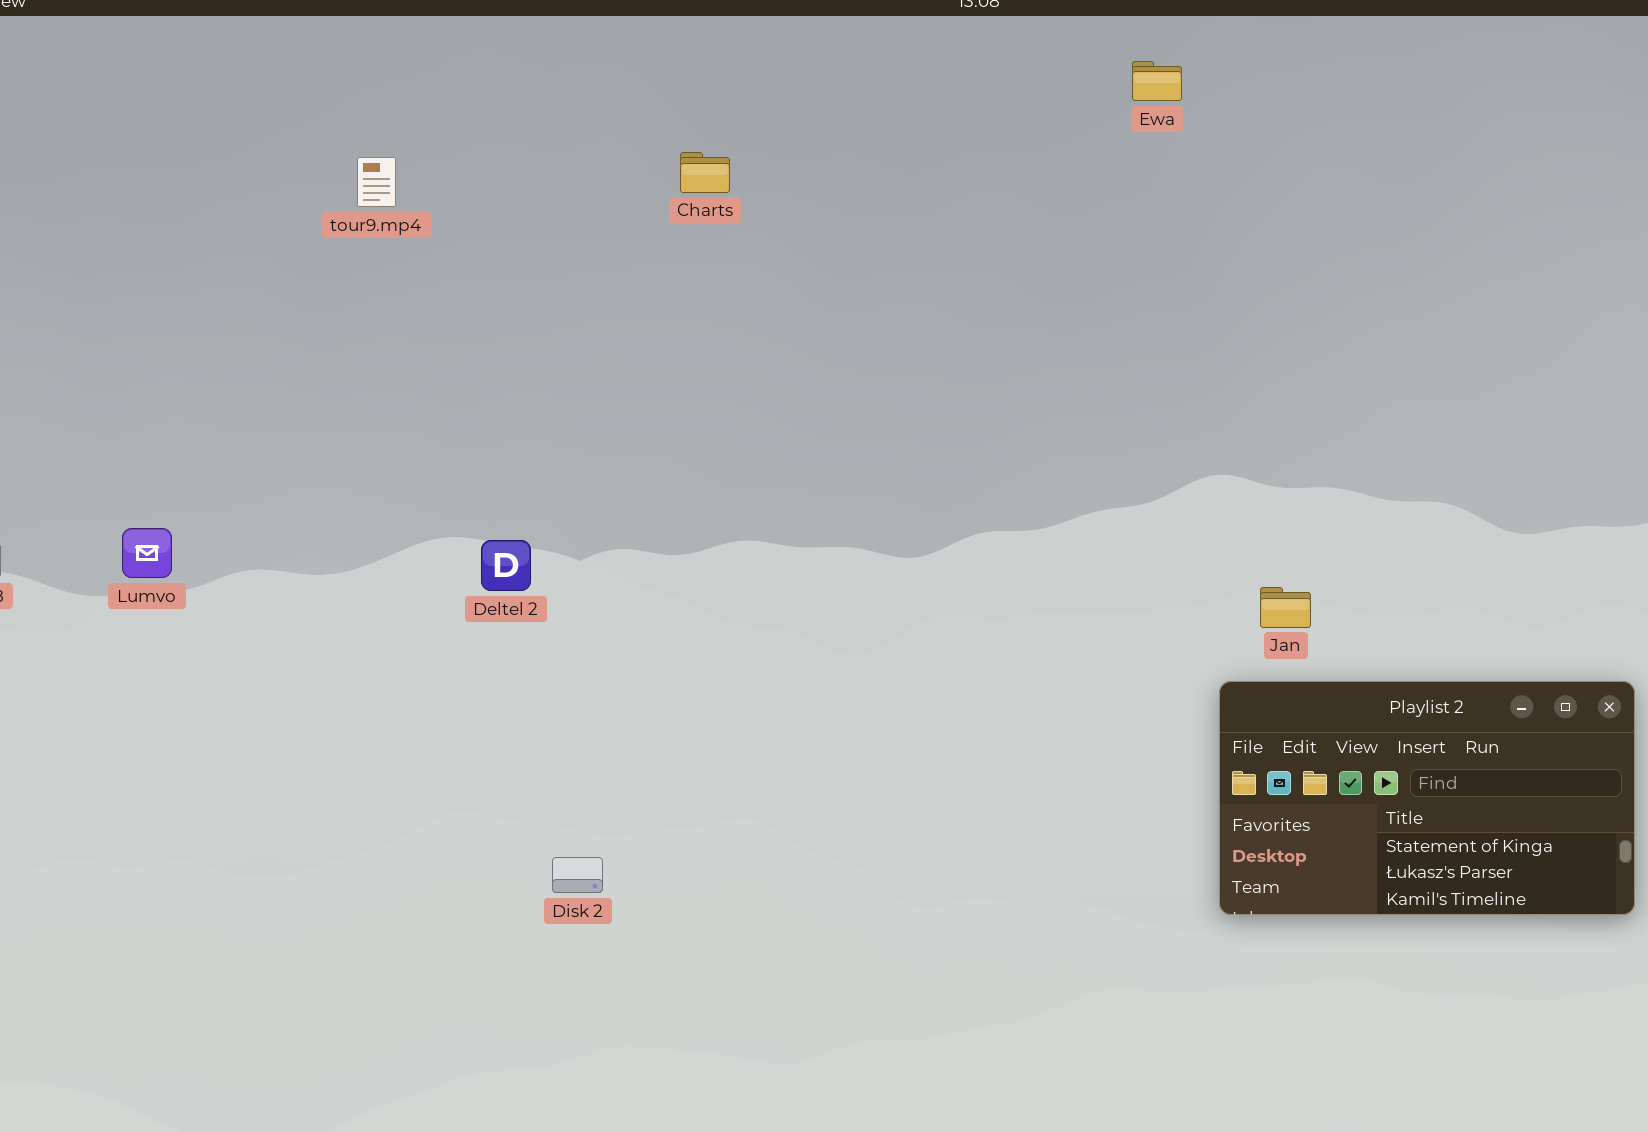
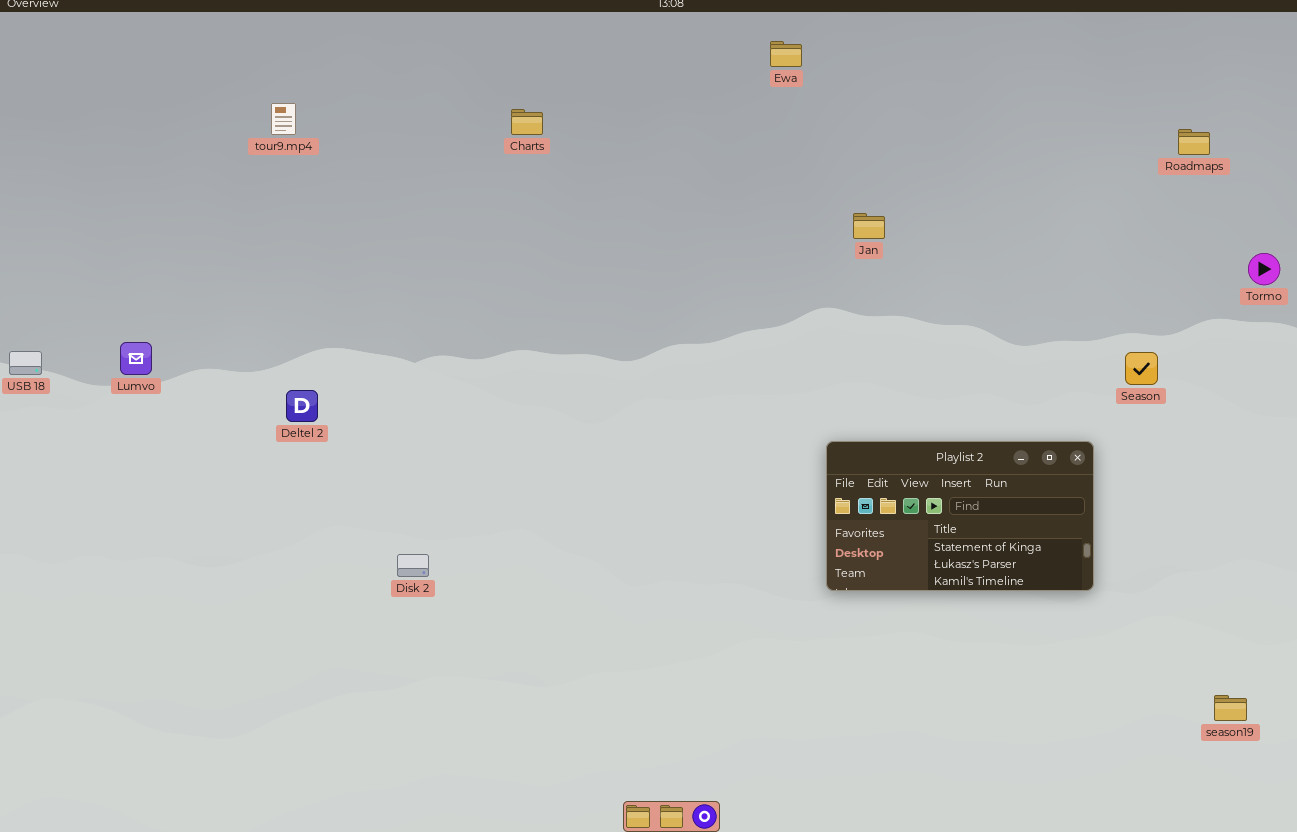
Charts: [680,152,730,193] -> [511,109,543,135], moved
Deltel 2: [481,540,531,591] -> [286,390,318,422], moved
Jan: [1260,587,1311,628] -> [853,213,885,239], moved

